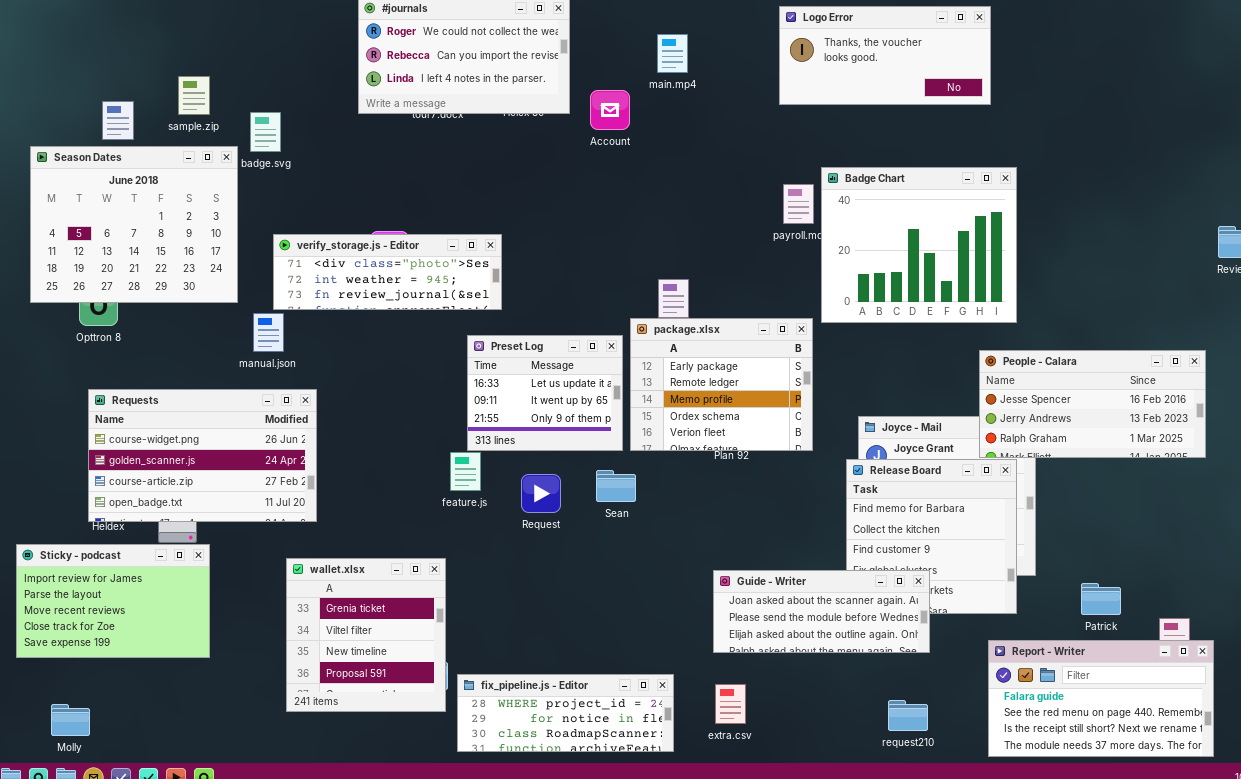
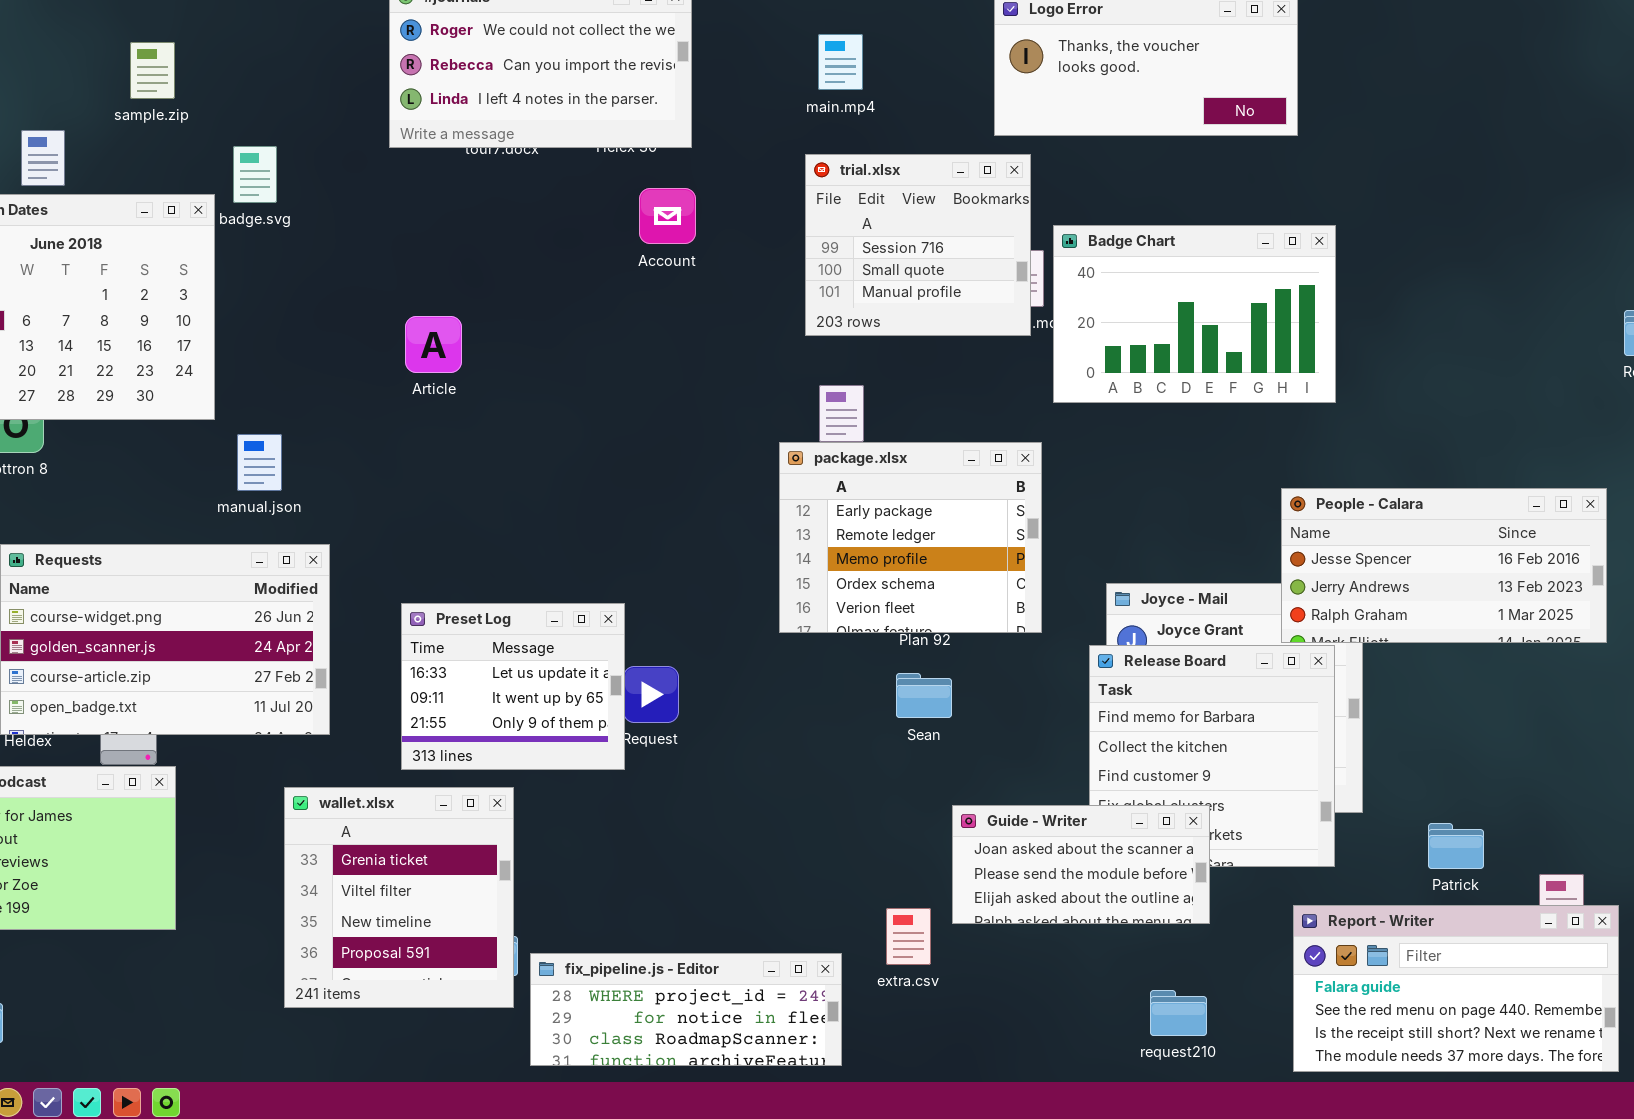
sample.zip: [178,76,210,115] -> [130,42,175,99], moved
Account: [590,90,630,130] -> [639,188,696,244], moved
trial.xlsx: none -> [805,154,1031,336], opened
Badge Chart: [821,167,1017,323] -> [1053,225,1336,403], resized
verify_storage.js - Editor: [273,234,502,310] -> none, closed
Preset Log: [467,335,623,451] -> [401,603,625,770], moved
Sean: [596,470,636,502] -> [896,673,952,718], moved
Guide - Writer: [713,570,930,653] -> [952,805,1210,924], resized
extra.csv: [715,684,746,724] -> [886,908,931,965], moved

